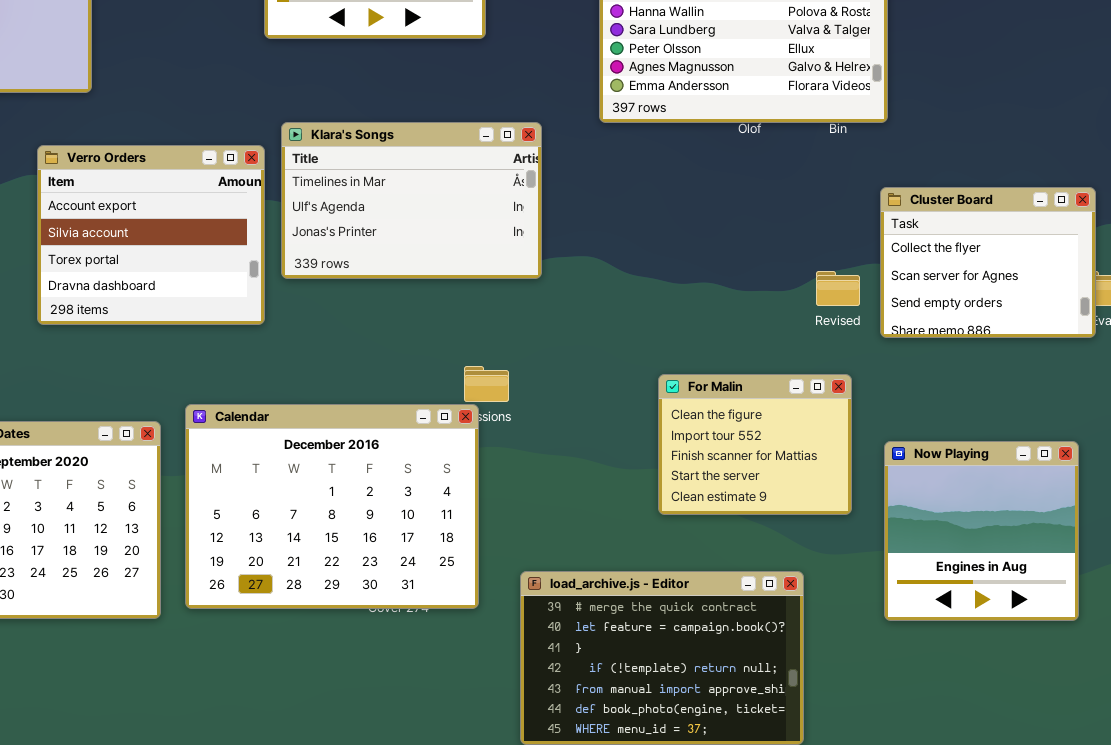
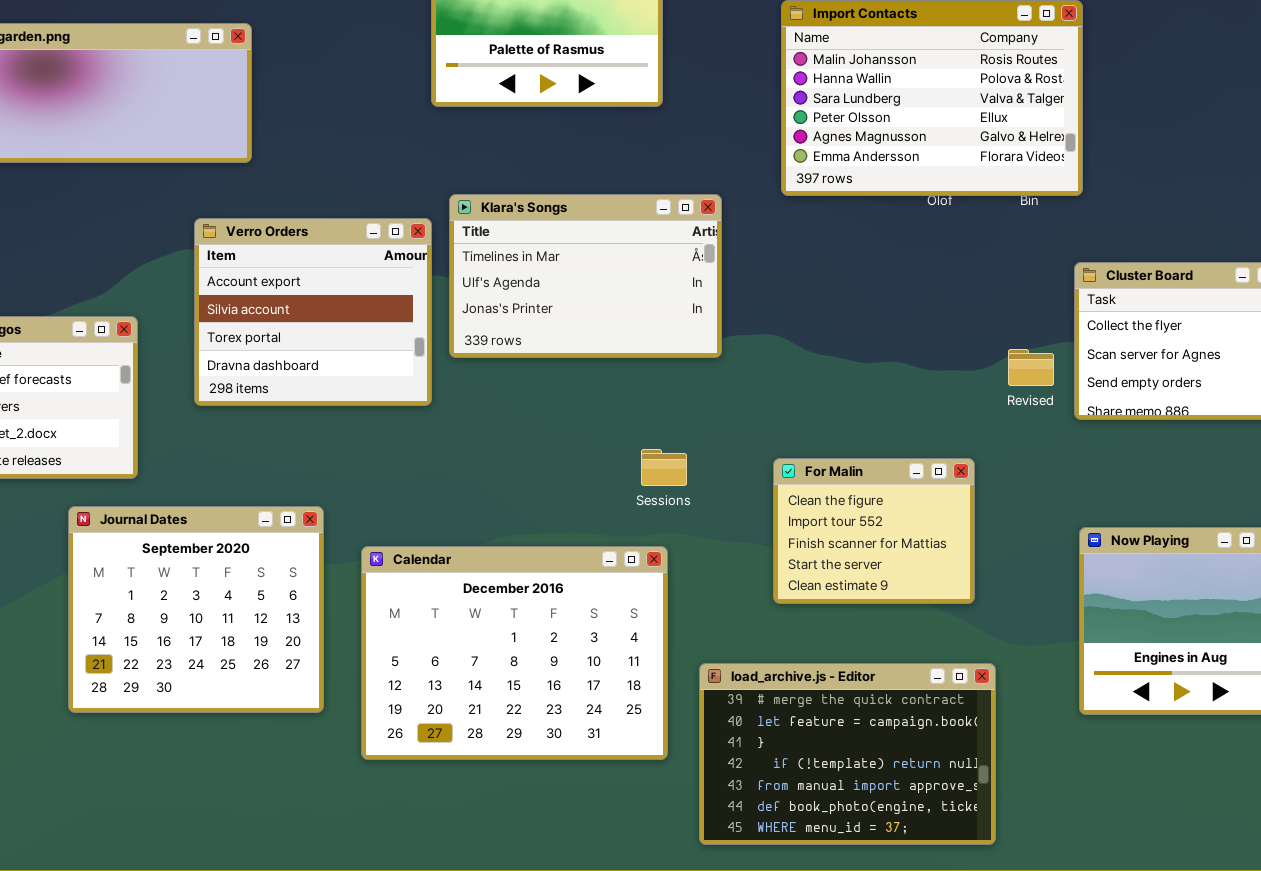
For Malin: [658,374,852,515] -> [773,458,975,604], moved
Calendar: [185,404,479,609] -> [361,546,668,760], moved

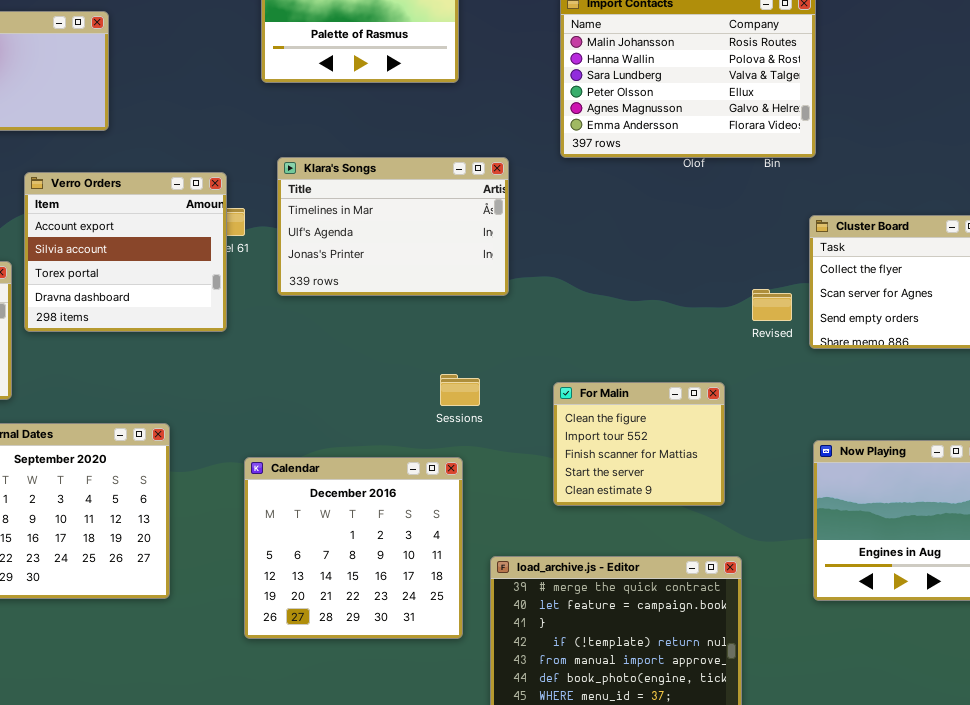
Verro Orders: [194,218,432,406] -> [24,172,227,332], moved
Calendar: [361,546,668,760] -> [244,457,463,639], resized

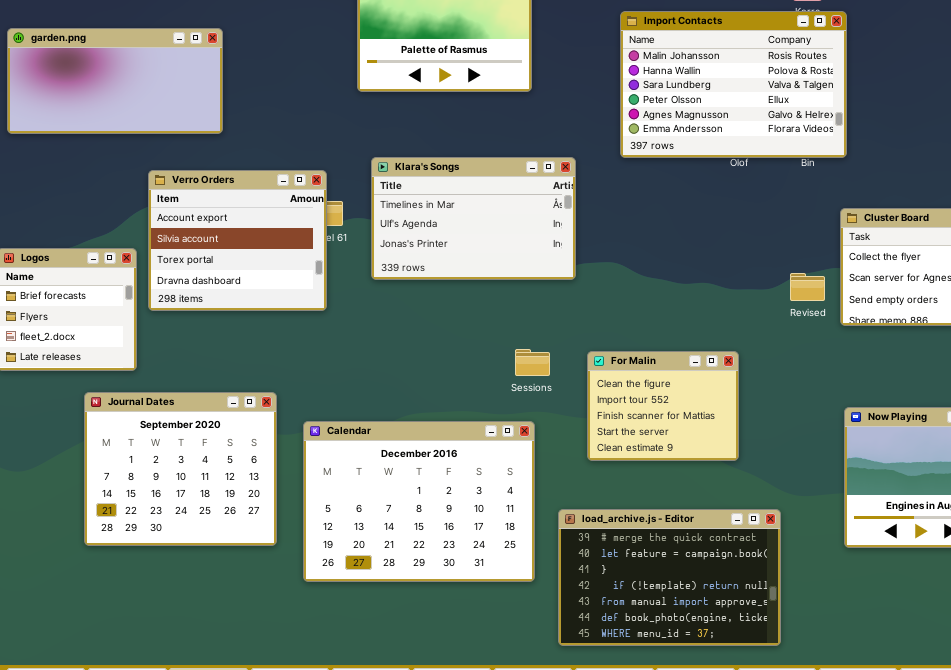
For Malin: [553,382,725,506] -> [587,351,739,461], moved
Calendar: [244,457,463,639] -> [303,421,535,582], resized

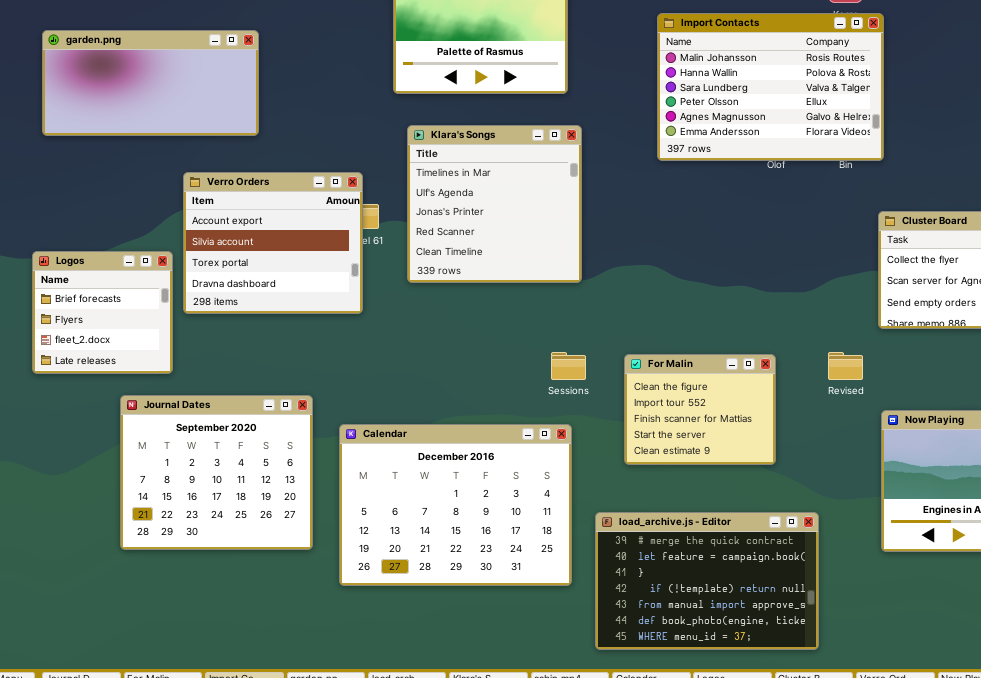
Klara's Songs: [371,157,576,280] -> [407,125,582,283], resized
Revised: [790,273,825,301] -> [828,352,863,380], moved

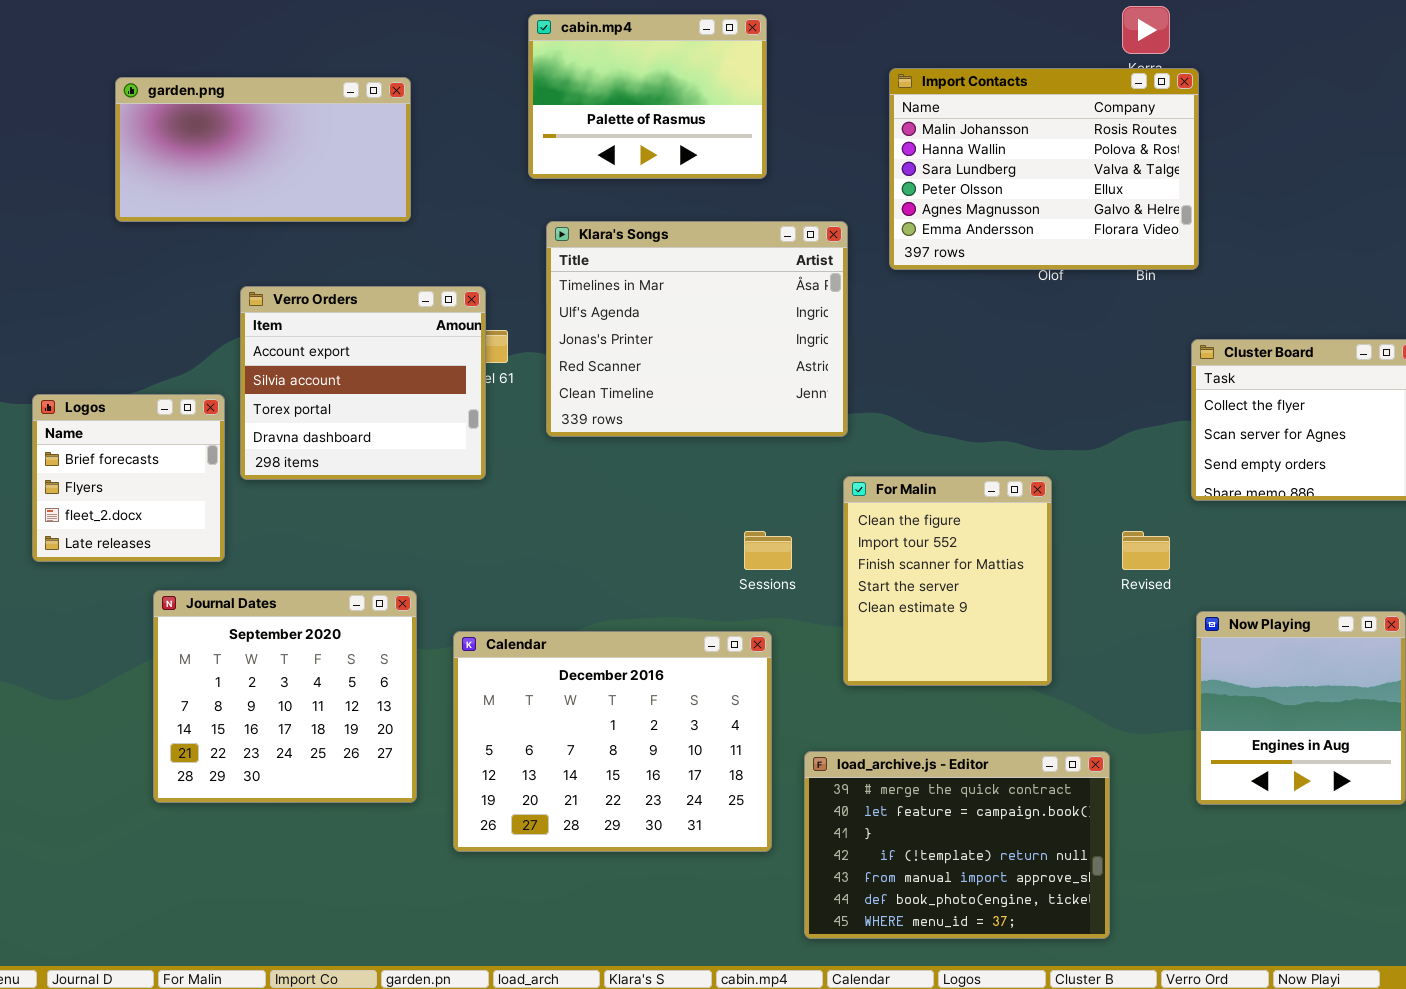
garden.png: [42,30,259,136] -> [115,77,411,222], moved
Klara's Songs: [407,125,582,283] -> [546,221,848,437], resized
For Malin: [624,354,776,465] -> [843,476,1052,686], resized

